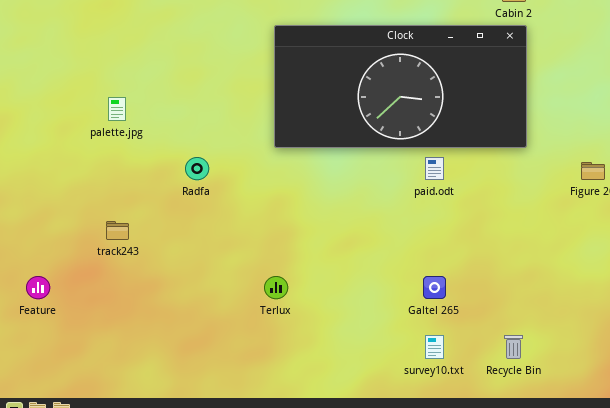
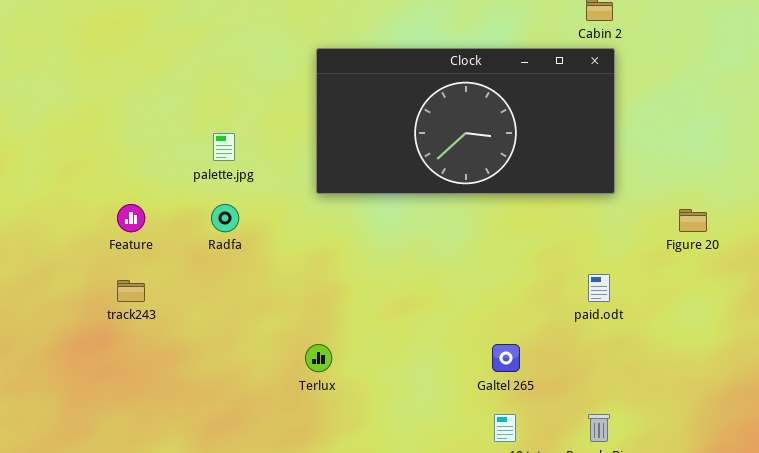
palette.jpg: [108,97,126,121] -> [213,133,235,161], moved
paid.odt: [425,157,444,180] -> [588,274,610,302], moved
Feature: [26,276,50,299] -> [117,204,145,232], moved

